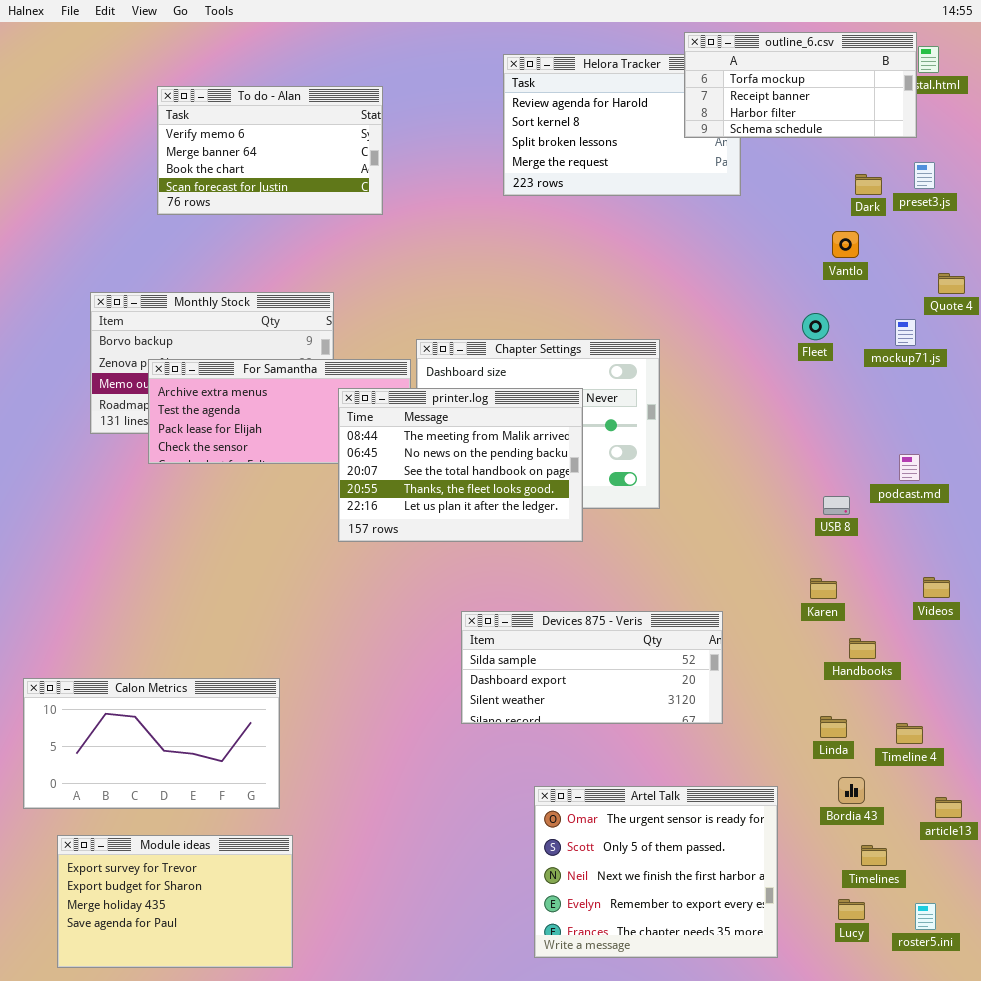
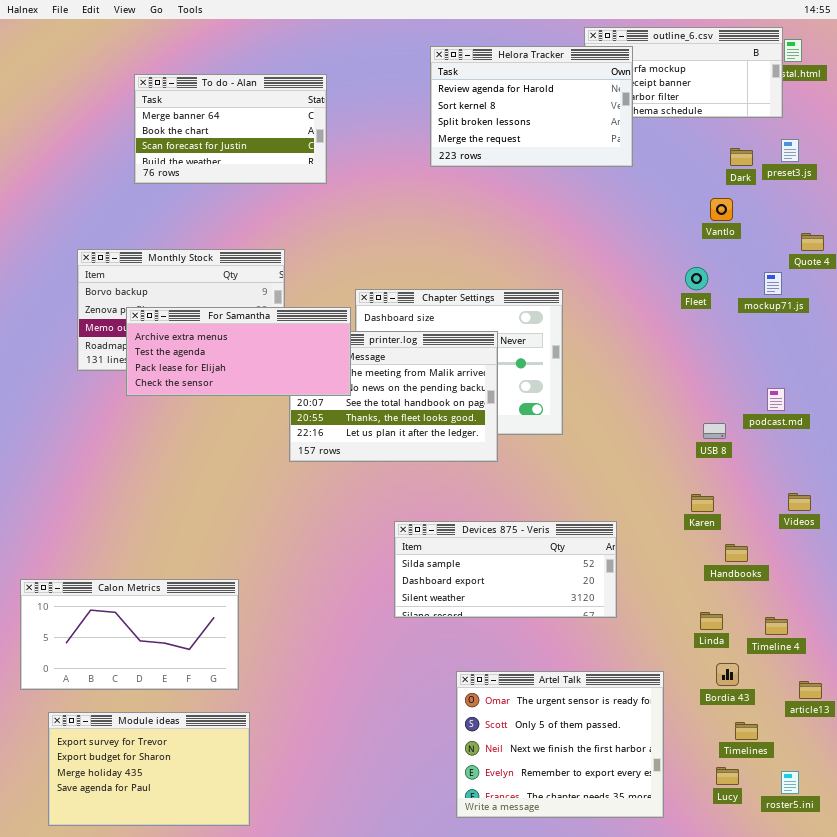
Helora Tracker: [503,54,741,196] -> [430,46,633,167], raised
To do - Alan: [157,86,383,215] -> [134,74,327,184], scrolled down 1 row
For Samantha: [148,359,411,464] -> [126,307,351,396], raised

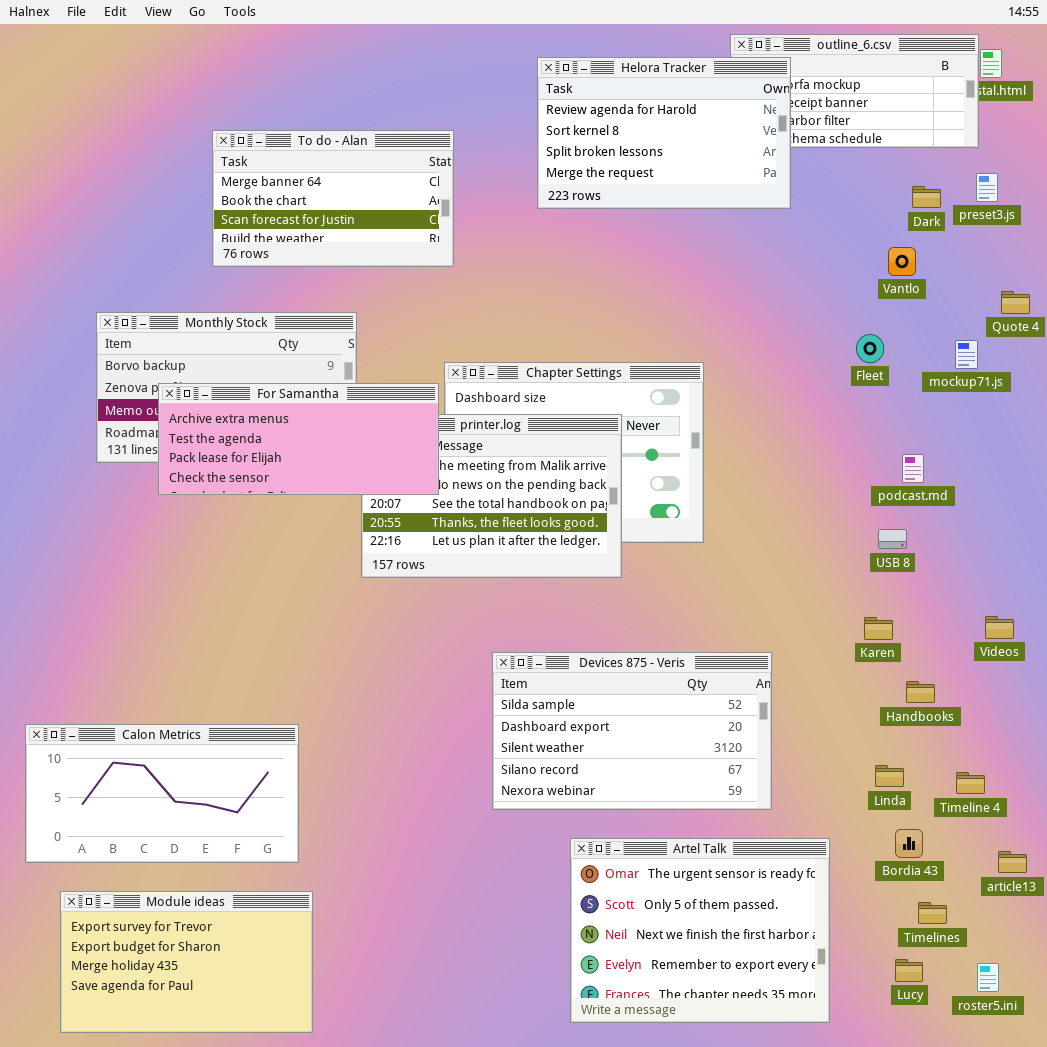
To do - Alan: [134,74,327,184] -> [212,130,454,267], moved
podcast.md: [767,388,785,411] -> [902,454,924,483], moved
Devices 875 - Veris: [394,521,617,618] -> [492,652,772,810], resized

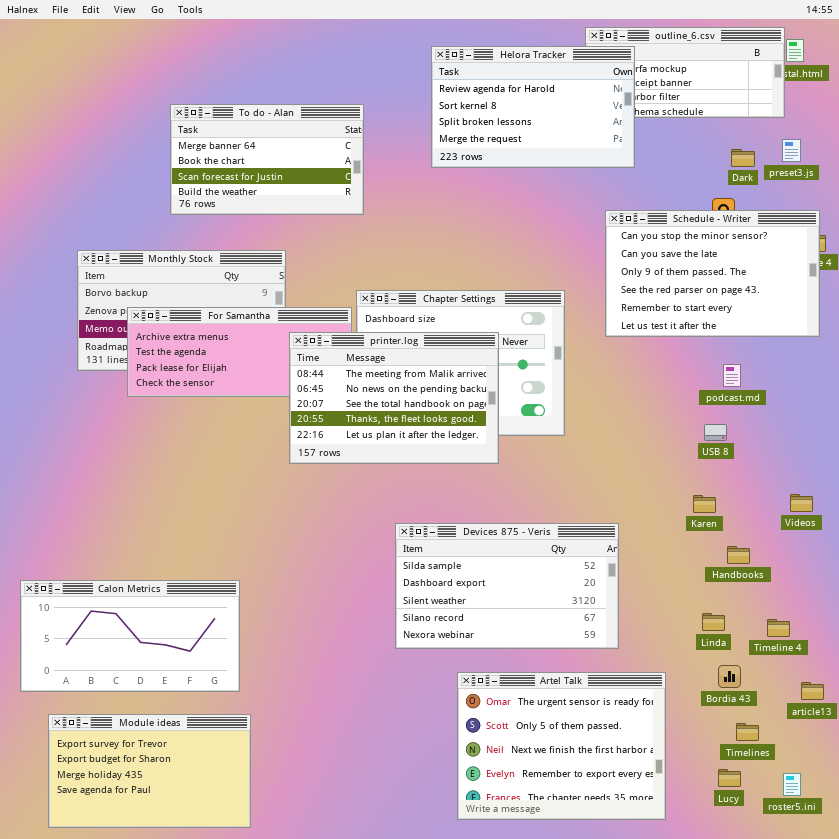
Schedule - Writer: none -> [605,210,820,337], opened
printer.log: [361,414,622,578] -> [289,332,499,464], raised

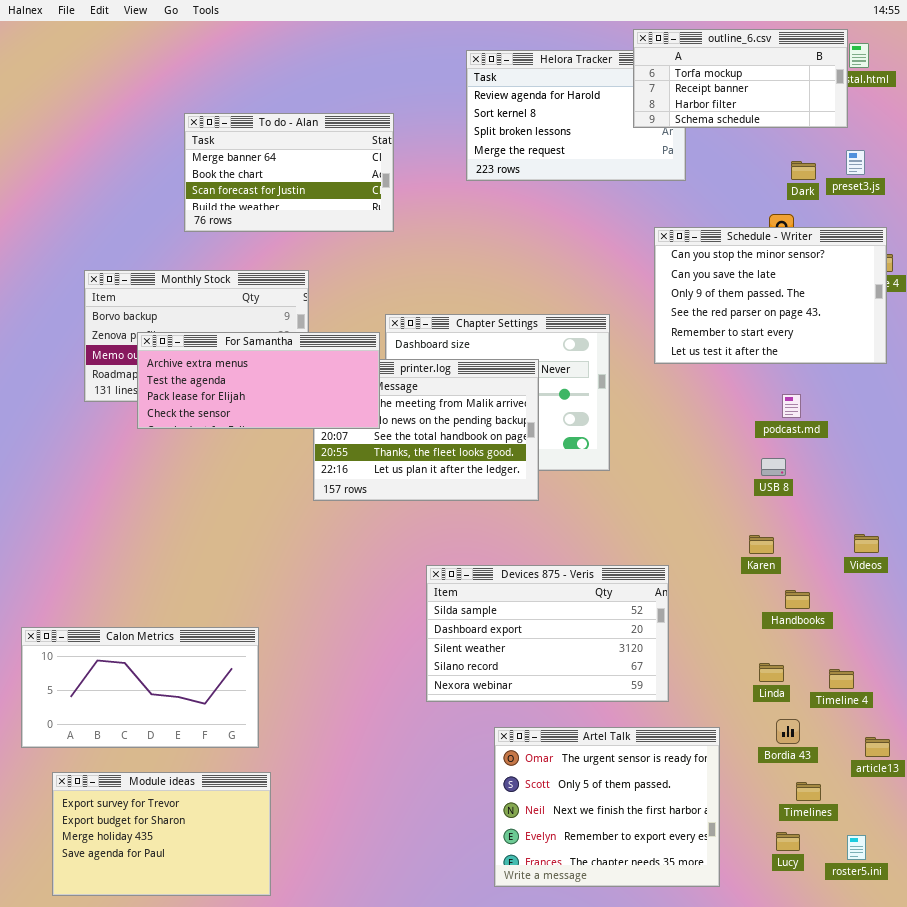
outline_6.csv: [585,27,785,118] -> [633,29,848,128], raised
For Samantha: [127,307,352,397] -> [137,332,380,429], raised

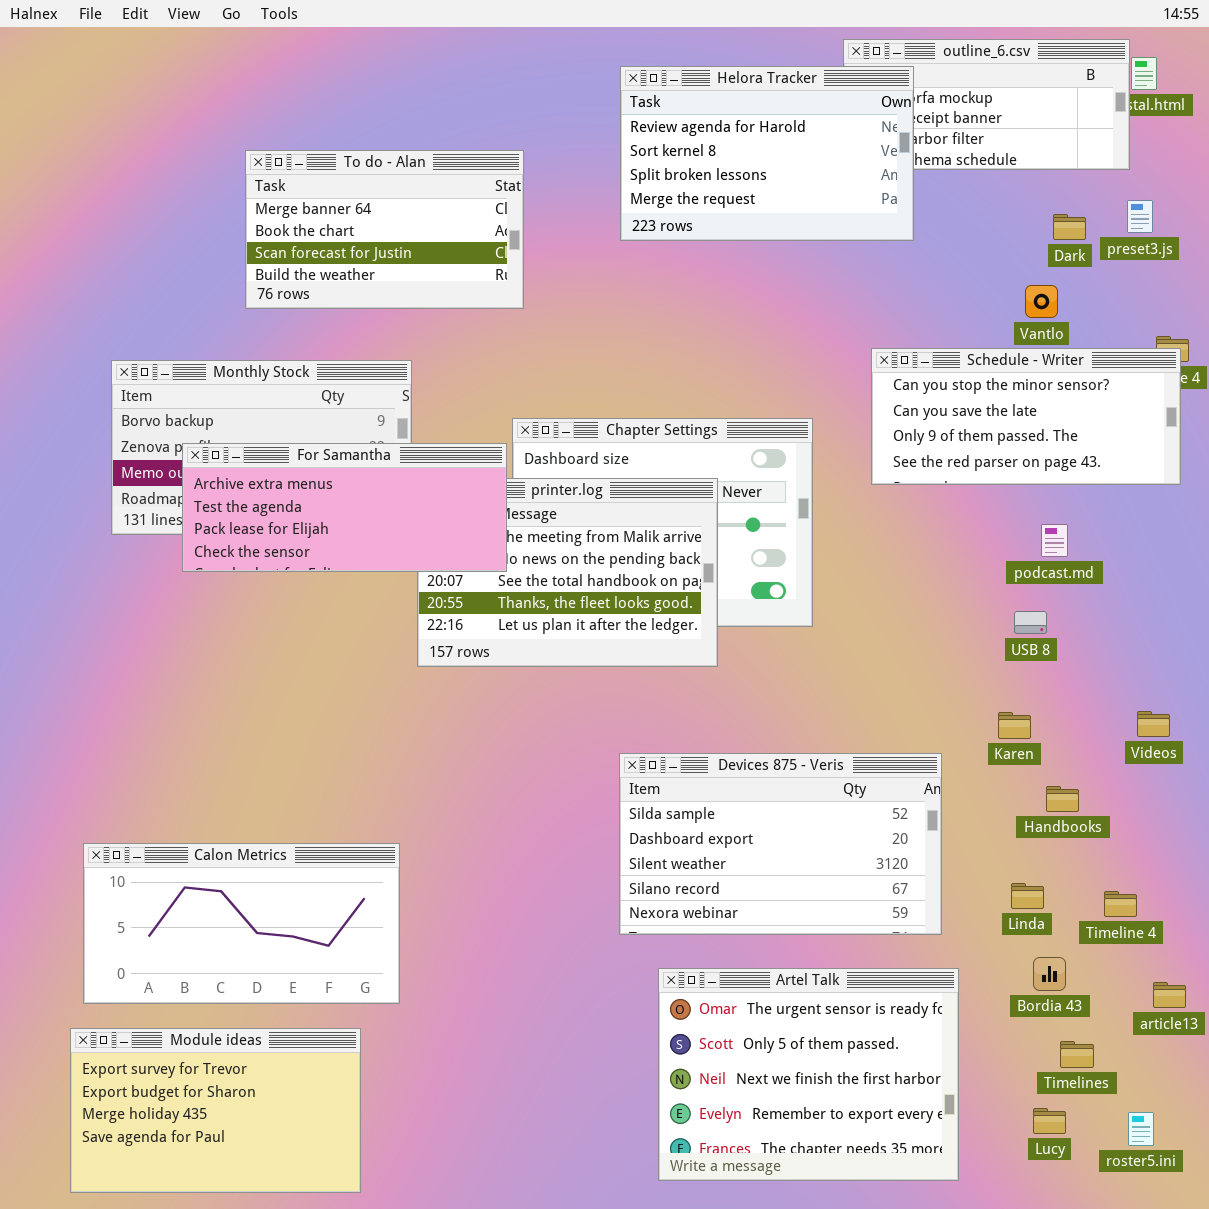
Helora Tracker: [466,50,686,181] -> [620,66,914,241], raised
Schedule - Writer: [654,227,887,364] -> [871,348,1181,485], resized
Devices 875 - Veris: [426,565,669,702] -> [619,753,942,935], moved
Calon Metrics: [21,627,259,748] -> [83,843,400,1004], moved

